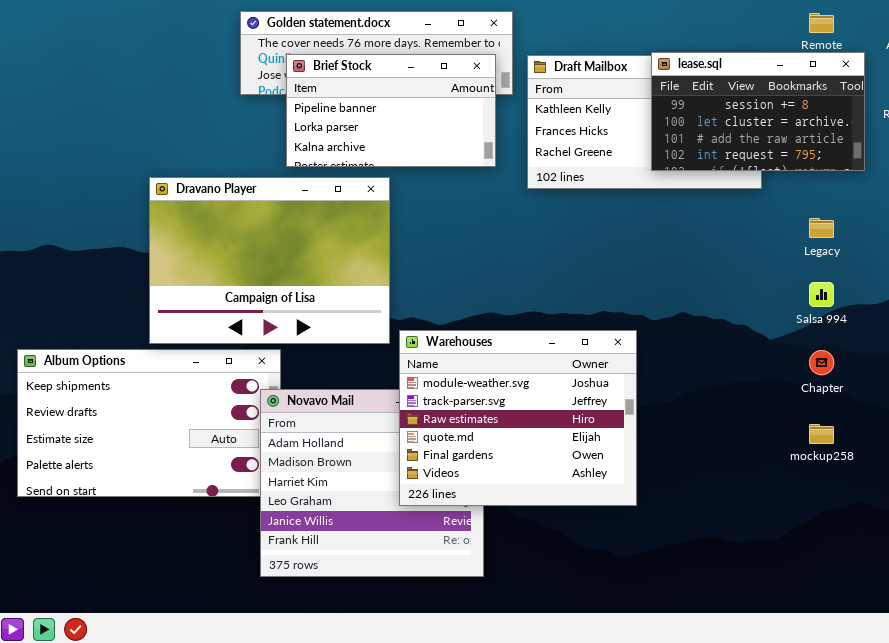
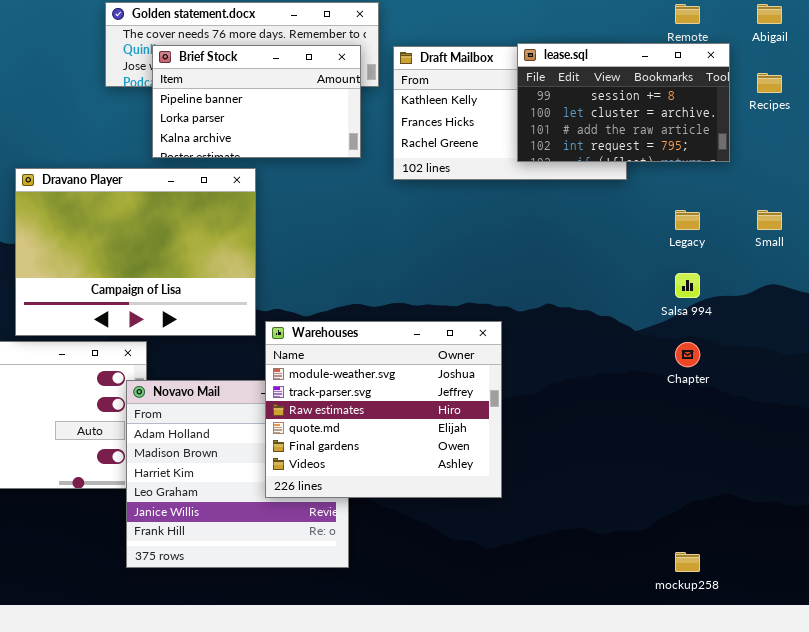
mockup258: [809,424,834,444] -> [675,552,700,572], moved

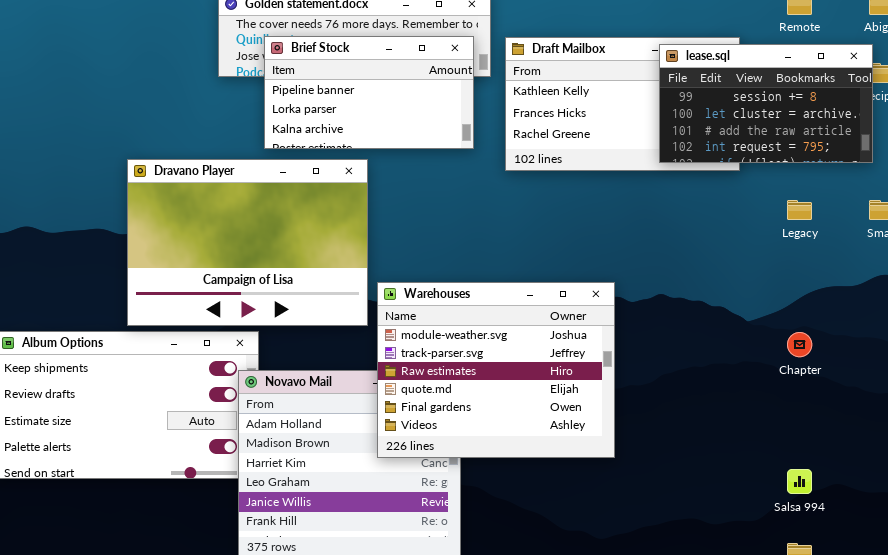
lease.sql: [517,43,730,162] -> [659,44,873,163], moved
Salsa 994: [675,273,700,298] -> [787,469,812,494], moved
Warehouses: [265,321,502,498] -> [377,282,615,458], moved

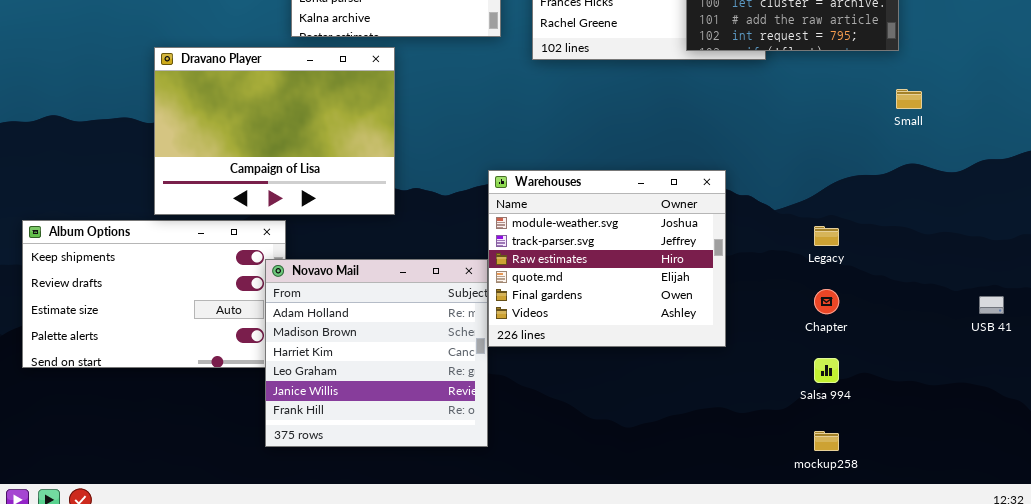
Legacy: [787,200,812,220] -> [814,226,839,246], moved
Warehouses: [377,282,615,458] -> [488,170,726,347], moved
Chapter: [787,332,812,357] -> [814,289,839,314], moved

